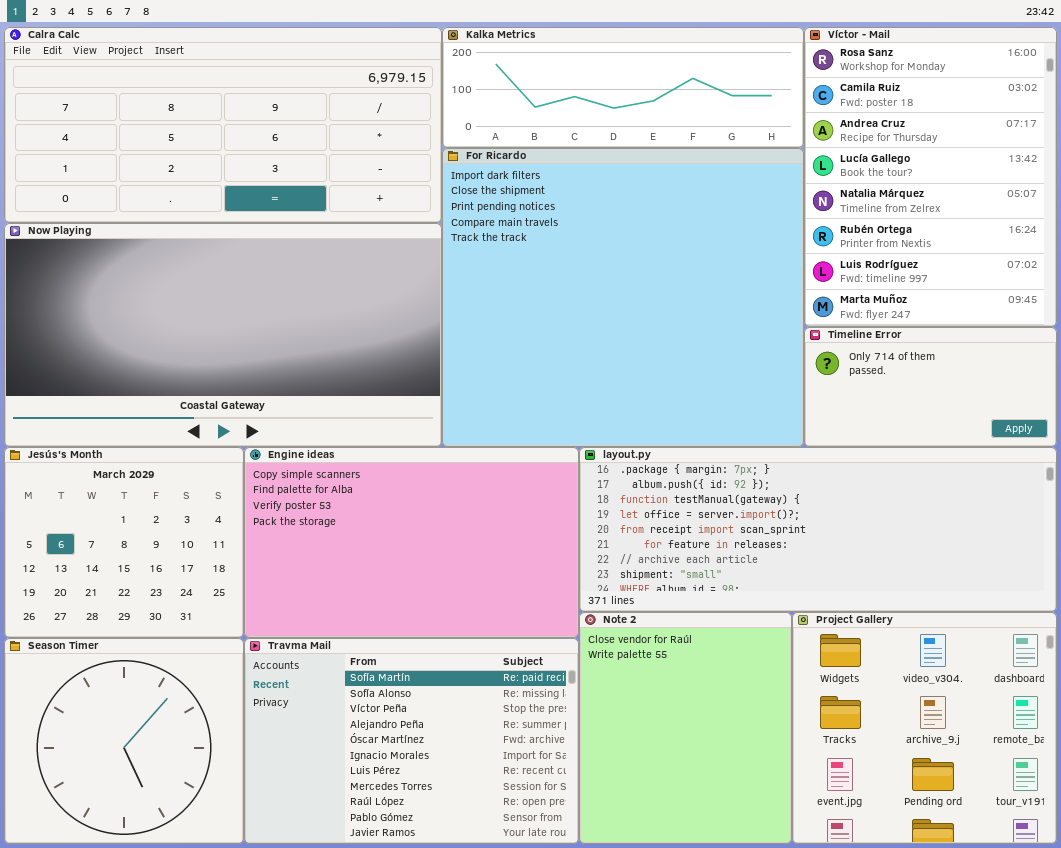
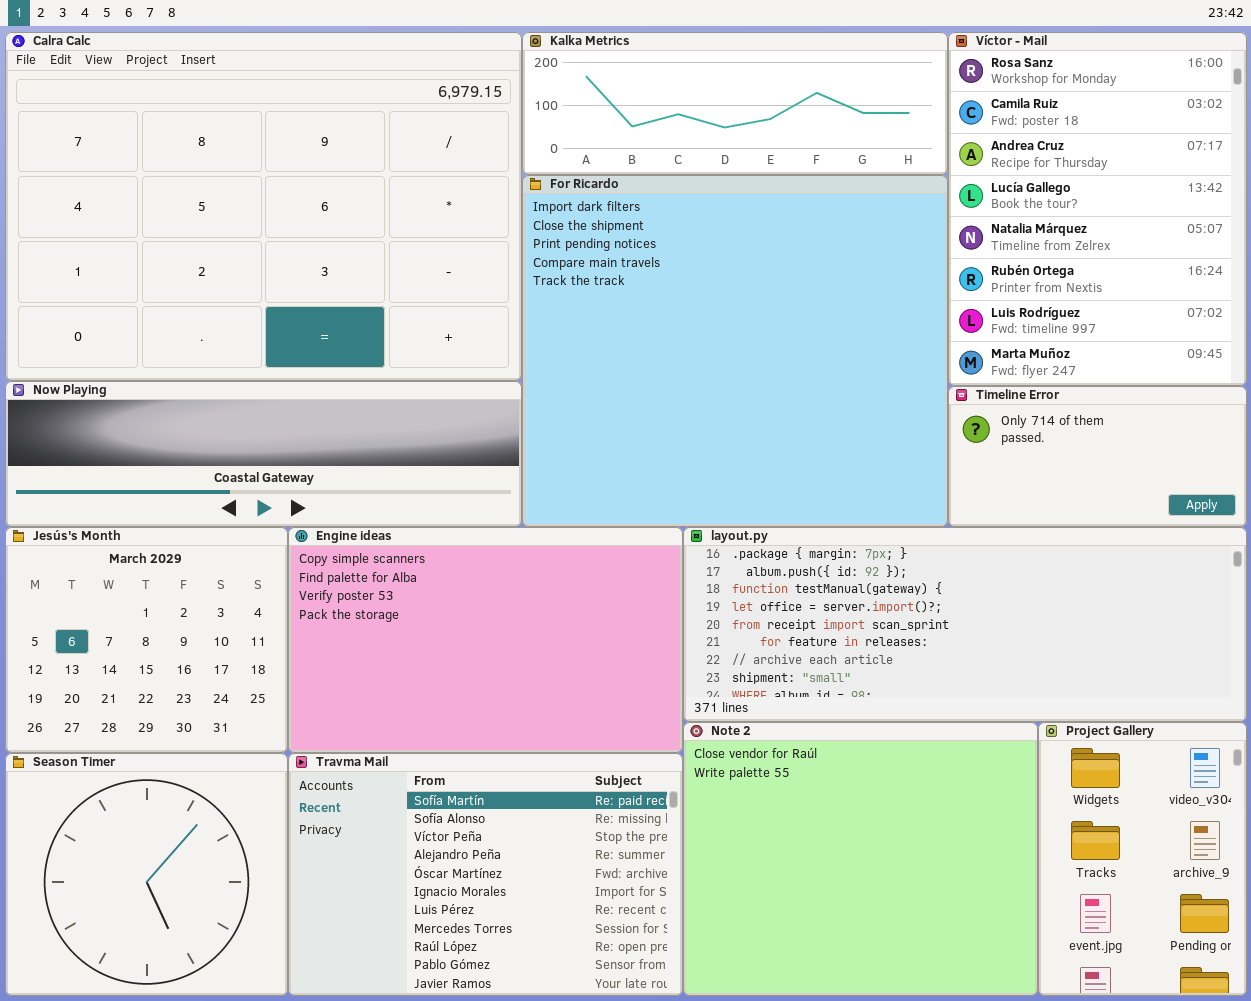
Calra Calc: [4,27,442,223] -> [5,32,522,381], resized
Now Playing: [4,223,442,447] -> [5,381,522,527], resized
Note 2: [579,612,792,844] -> [683,722,1038,996], resized
Project Gallery: [792,612,1057,844] -> [1038,722,1247,996], resized

